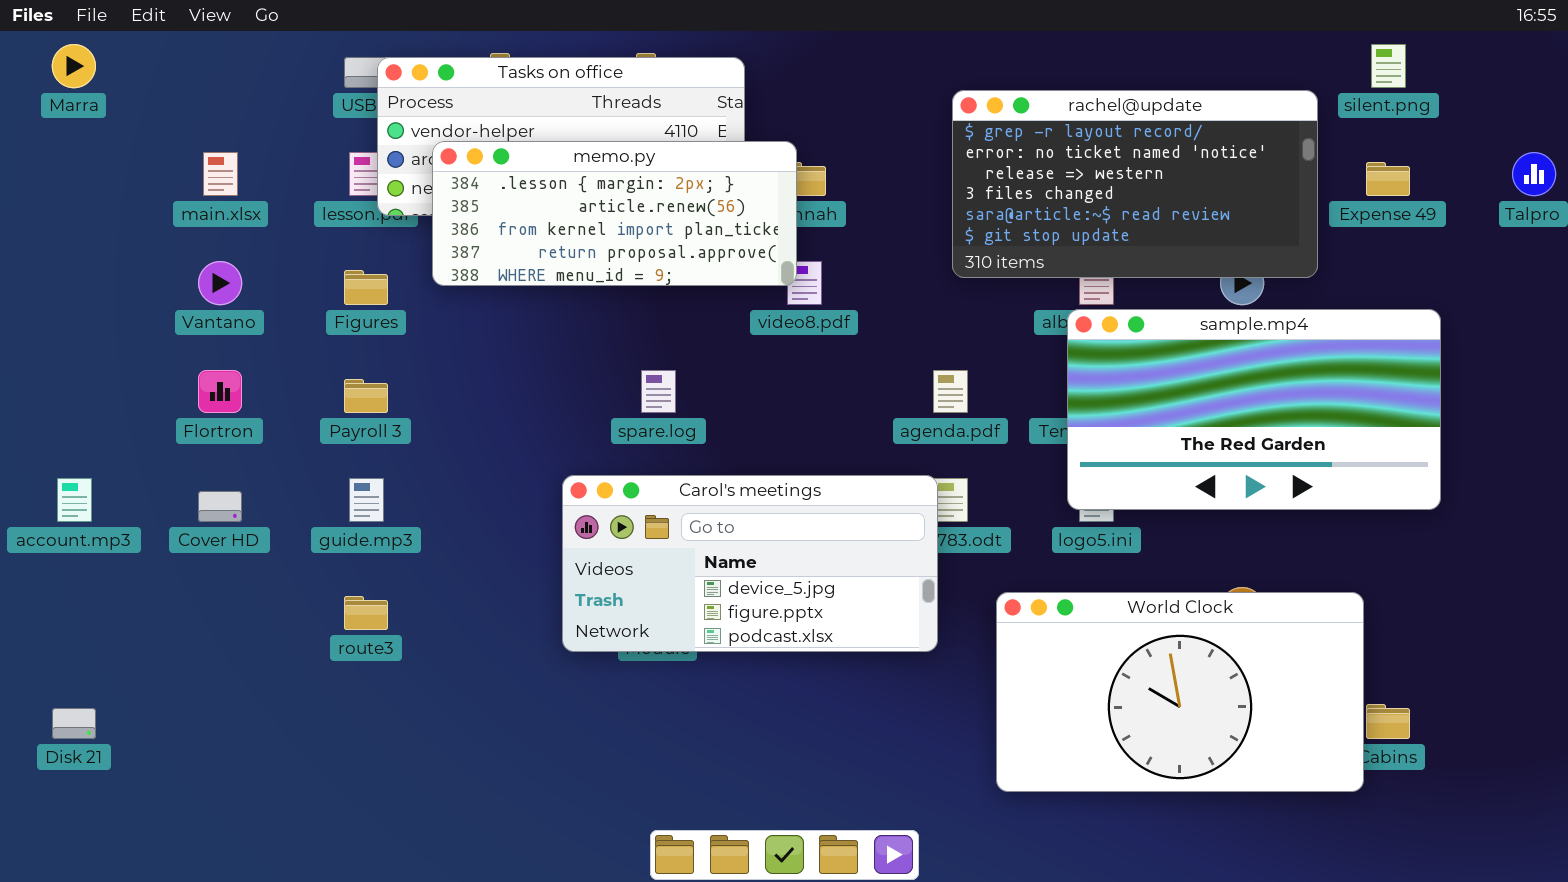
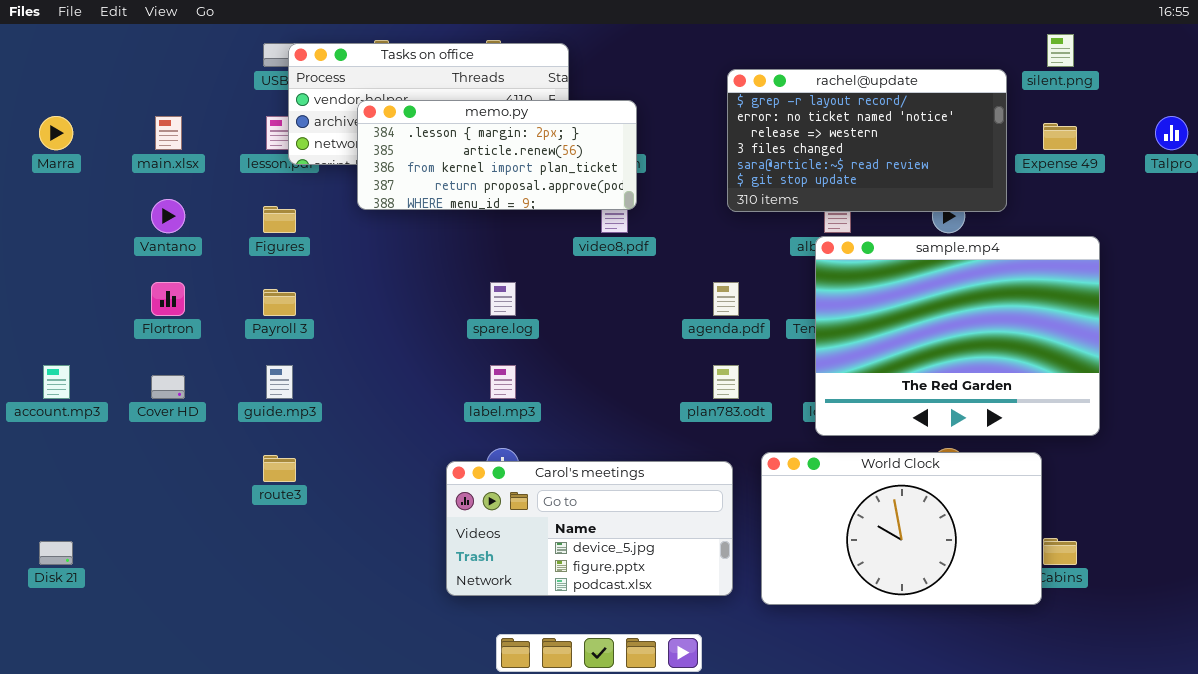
Marra: [52,44,96,88] -> [39,116,73,150], moved
memo.py: [432,141,797,286] -> [357,100,637,210], moved
sample.mp4: [1067,309,1441,510] -> [815,236,1100,436], resized
Carol's meetings: [562,475,938,652] -> [446,461,733,596], moved

